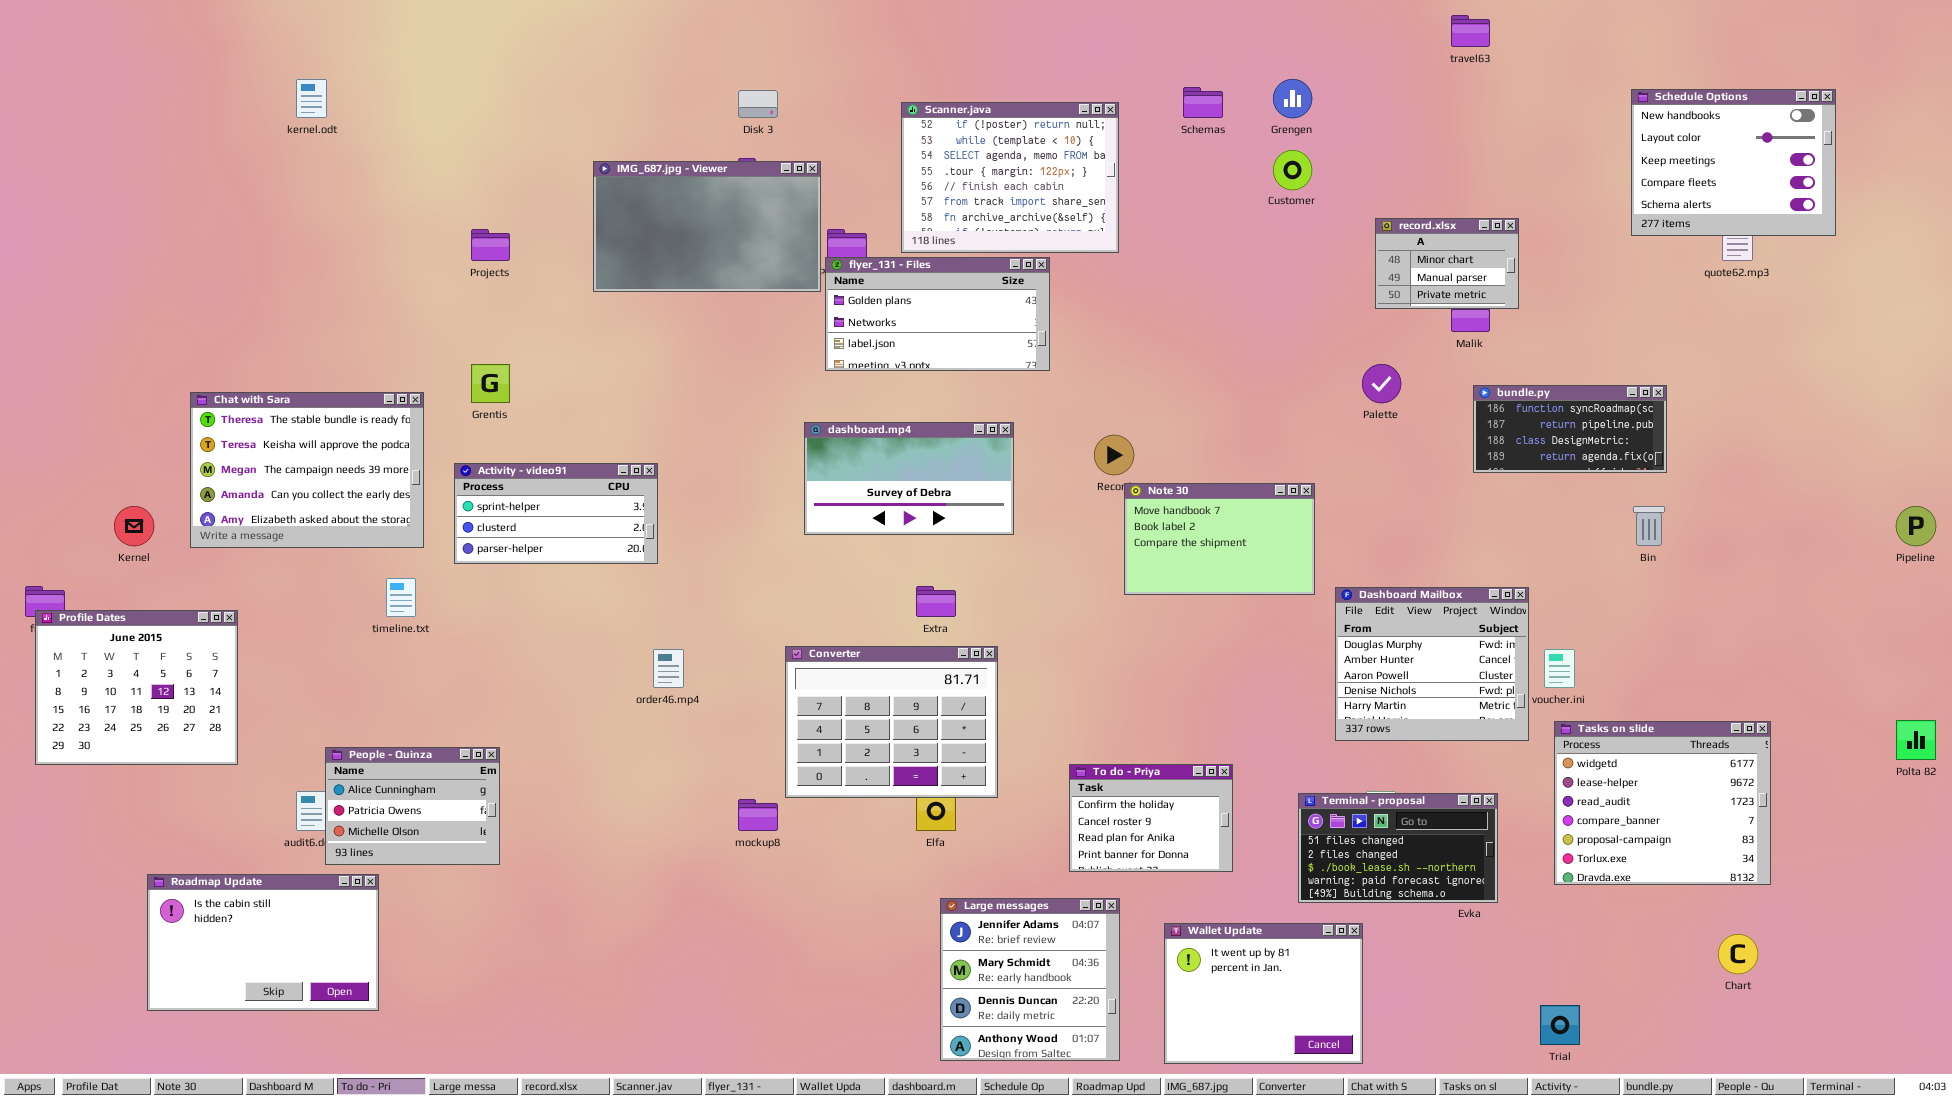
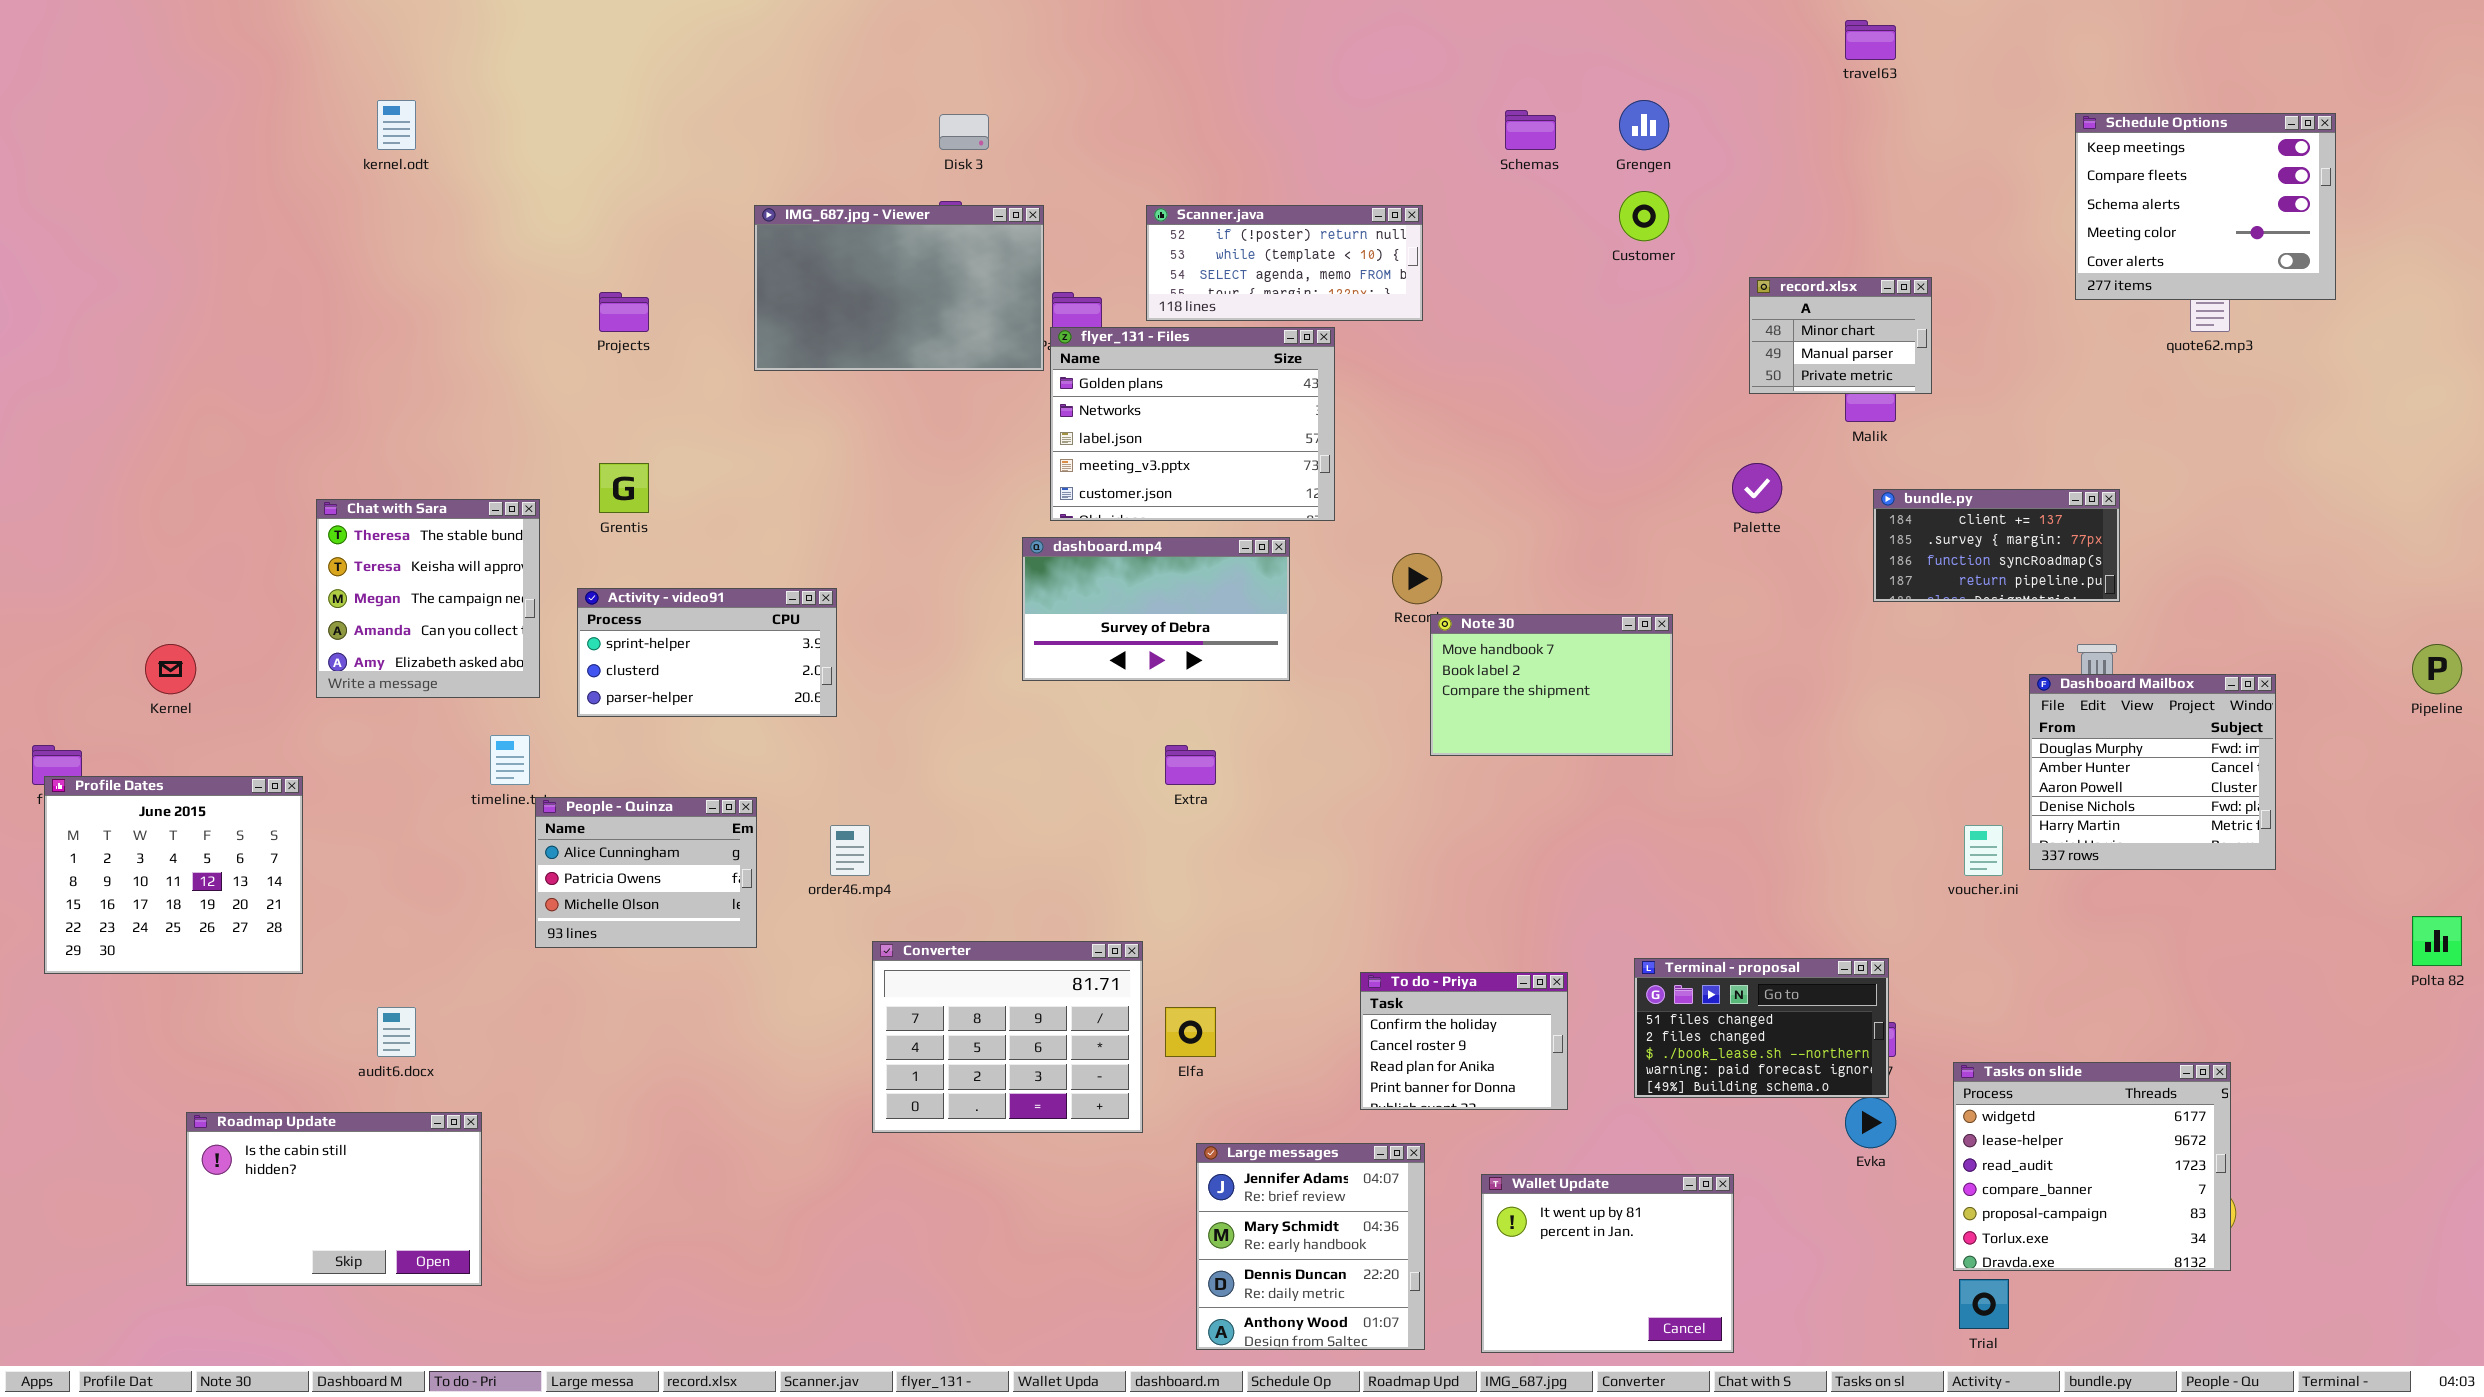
Schedule Options: [1631,89,1836,236] -> [2075,113,2336,300], scrolled down 2 rows
Scanner.java: [901,102,1119,253] -> [1146,205,1423,321], resized
flyer_131 - Files: [825,257,1050,371] -> [1050,327,1335,521], resized
bundle.py: [1473,385,1667,473] -> [1873,489,2120,602], scrolled up 2 rows
Chat with Sara: [190,392,424,548] -> [316,499,540,698], resized
Dashboard Mailbox: [1335,587,1529,741] -> [2029,674,2276,870], moved
Converter: [785,646,998,798] -> [872,941,1143,1133], moved
Tasks on slide: [1554,721,1771,885] -> [1953,1062,2231,1271], moved
People - Quinza: [325,747,500,865] -> [535,797,757,948], moved
Terminal - proposal: [1298,793,1498,903] -> [1634,958,1889,1098], moved

